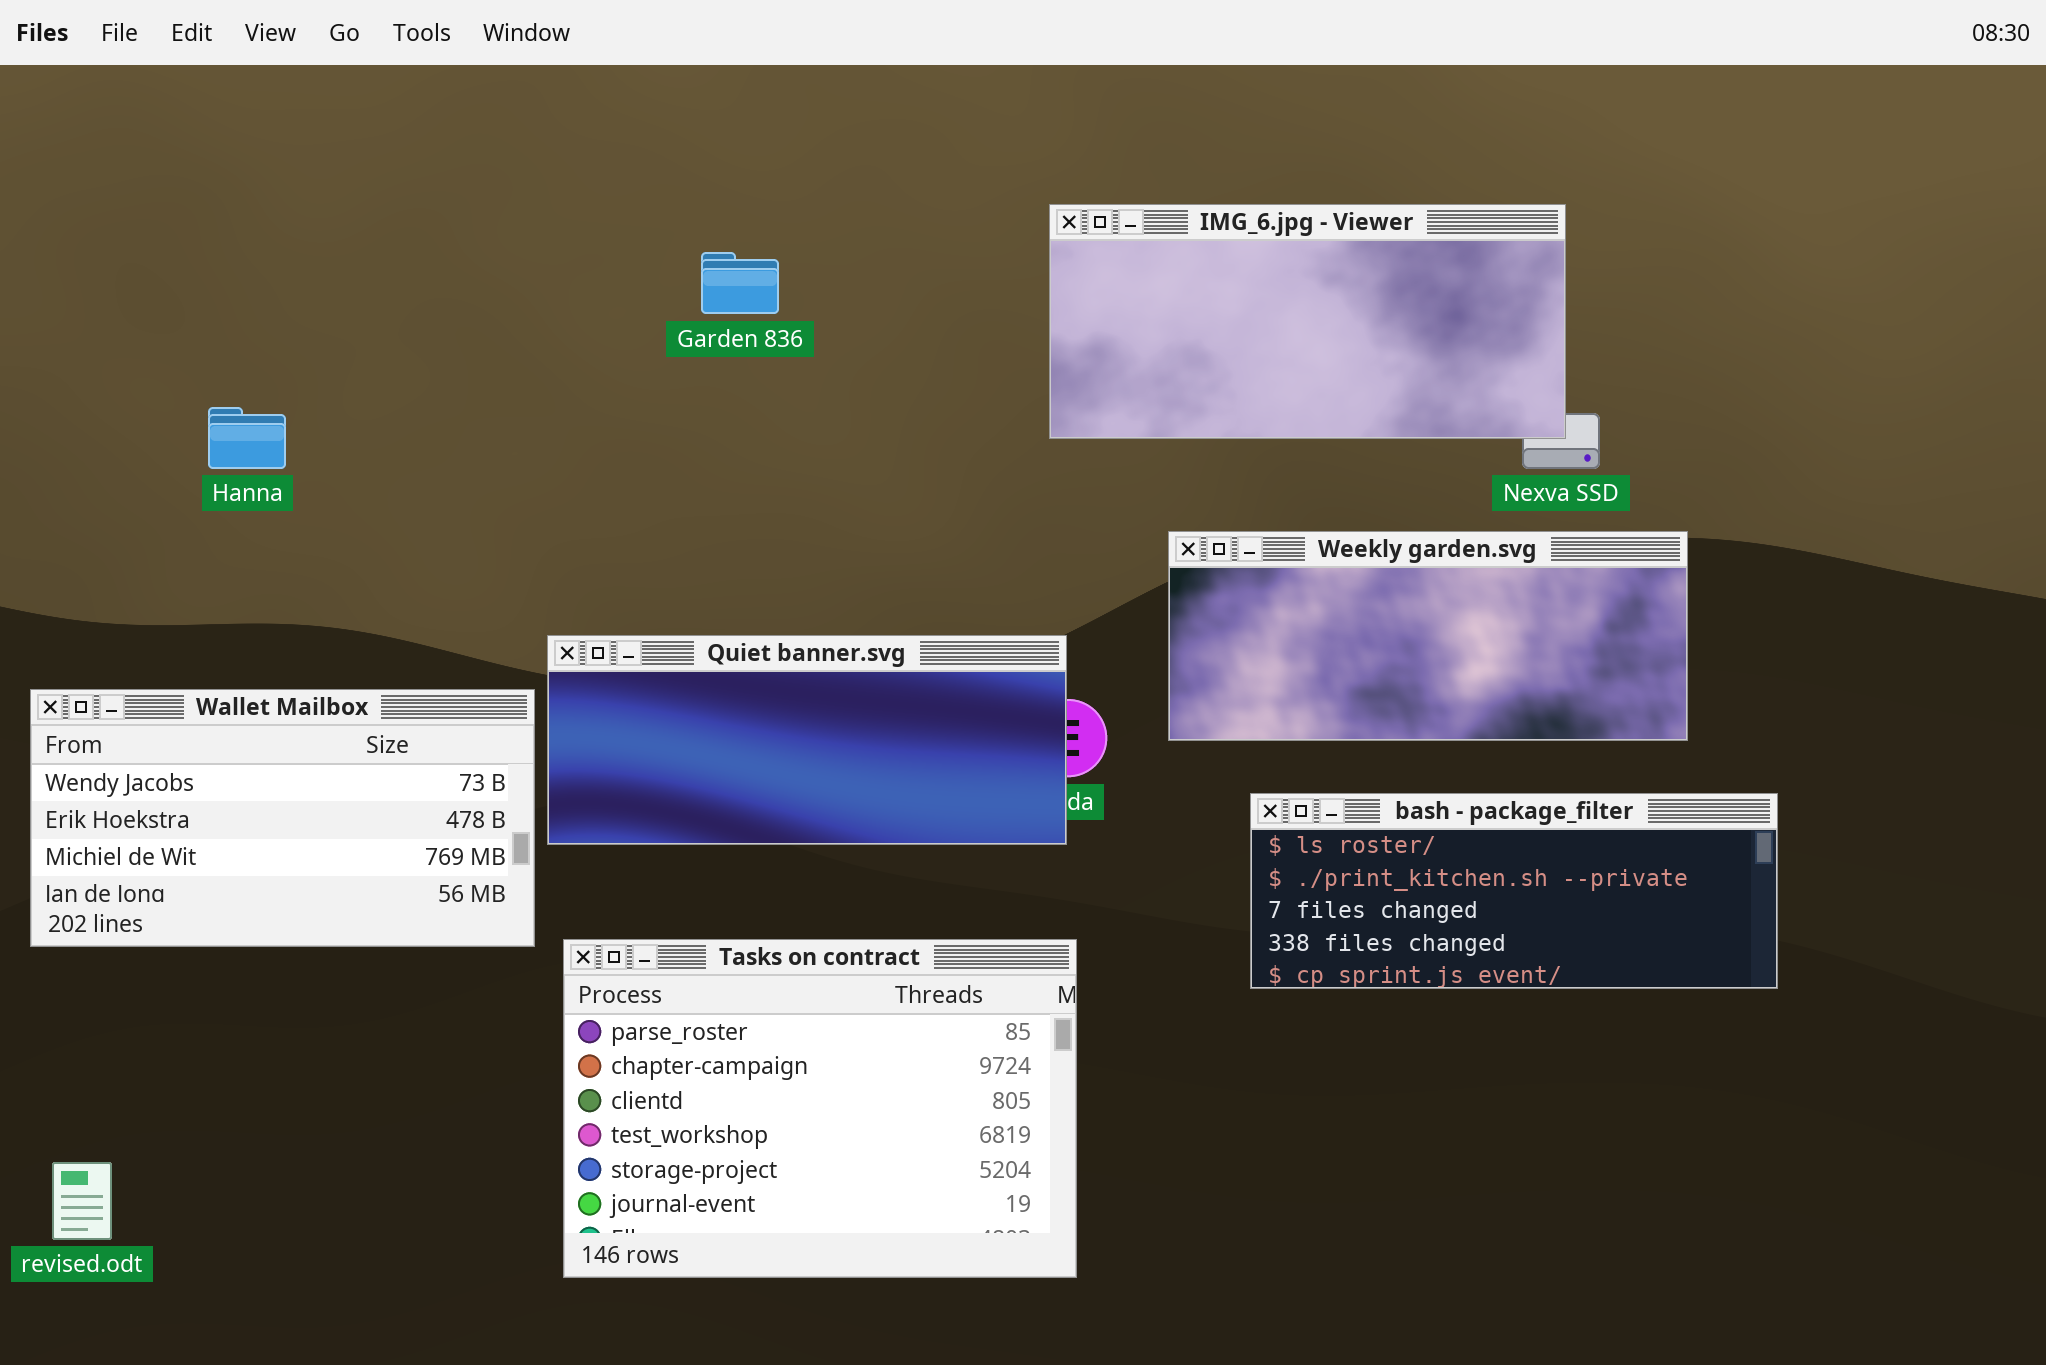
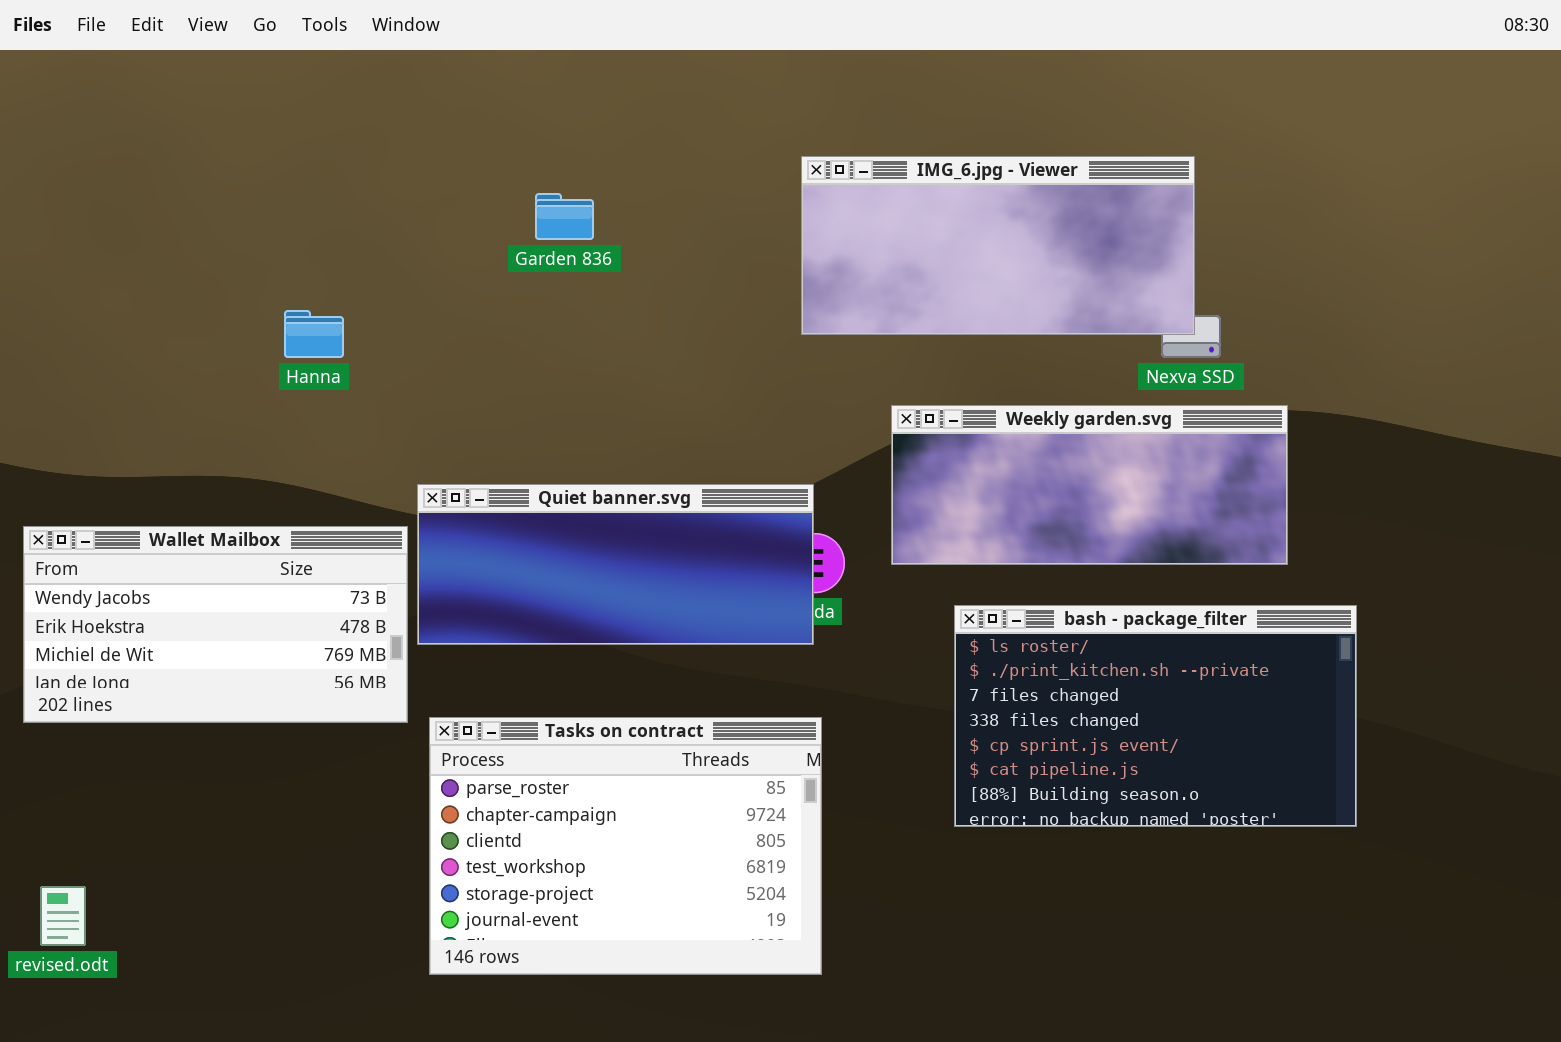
Hanna: [208,407,286,469] -> [284,310,344,358], moved
bash - package_filter: [1250,793,1778,989] -> [954,605,1357,827], resized

